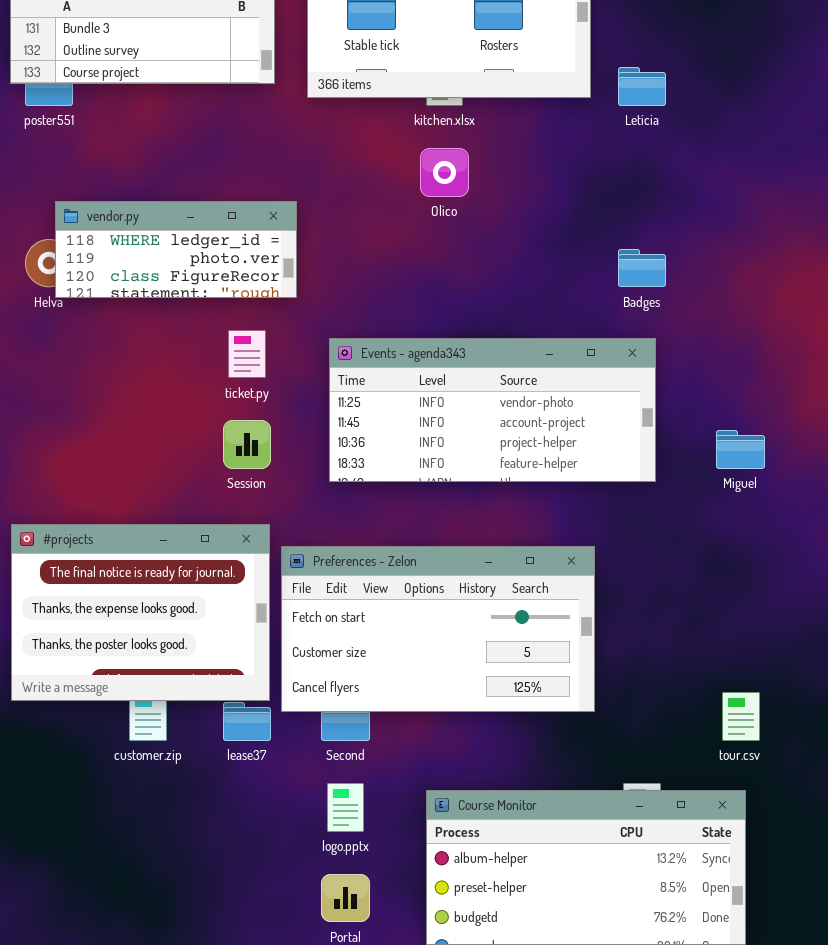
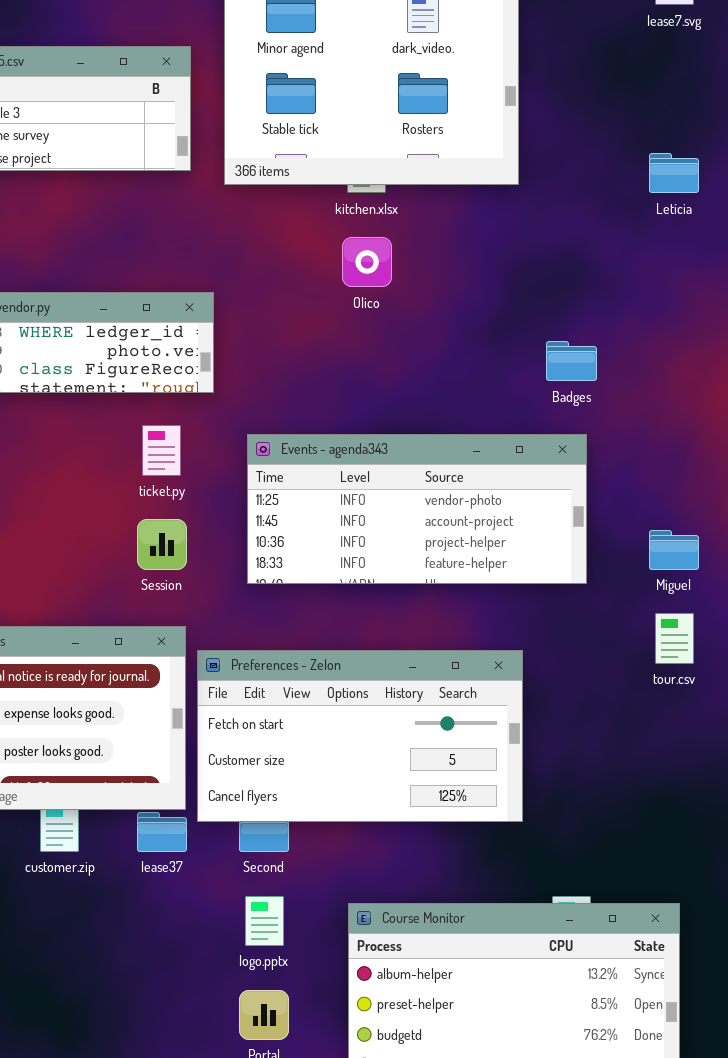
Letícia: [618,67,666,106] -> [649,153,699,193], moved
tour.csv: [722,692,760,741] -> [655,613,694,664], moved

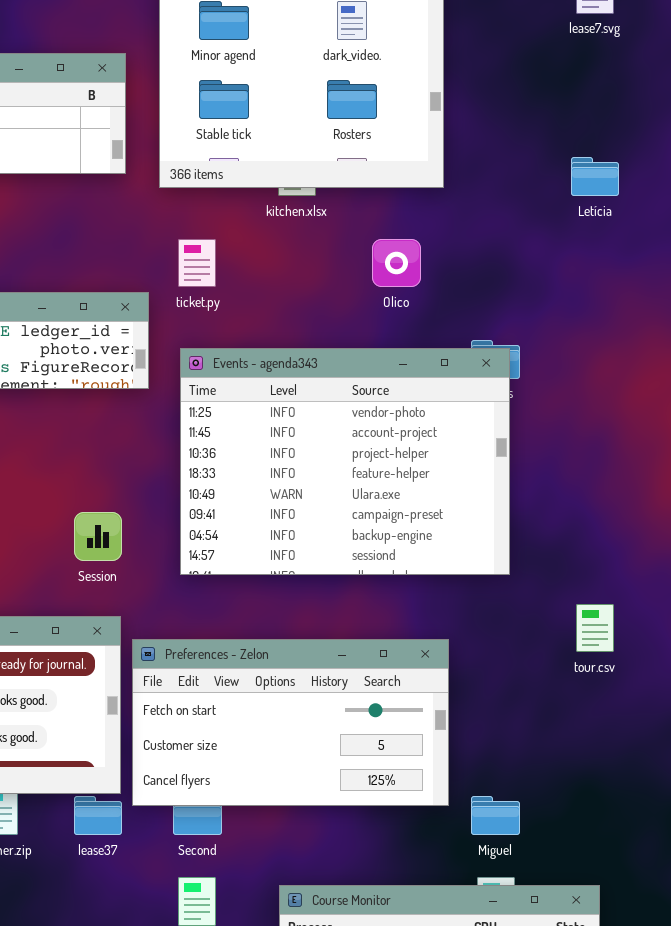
Olico: [342,237,392,287] -> [372,239,421,287], moved
ticket.py: [142,425,181,476] -> [178,239,216,287], moved
Events - agenda343: [247,434,587,584] -> [180,348,510,575], resized
Miguel: [649,530,699,570] -> [471,796,520,835], moved

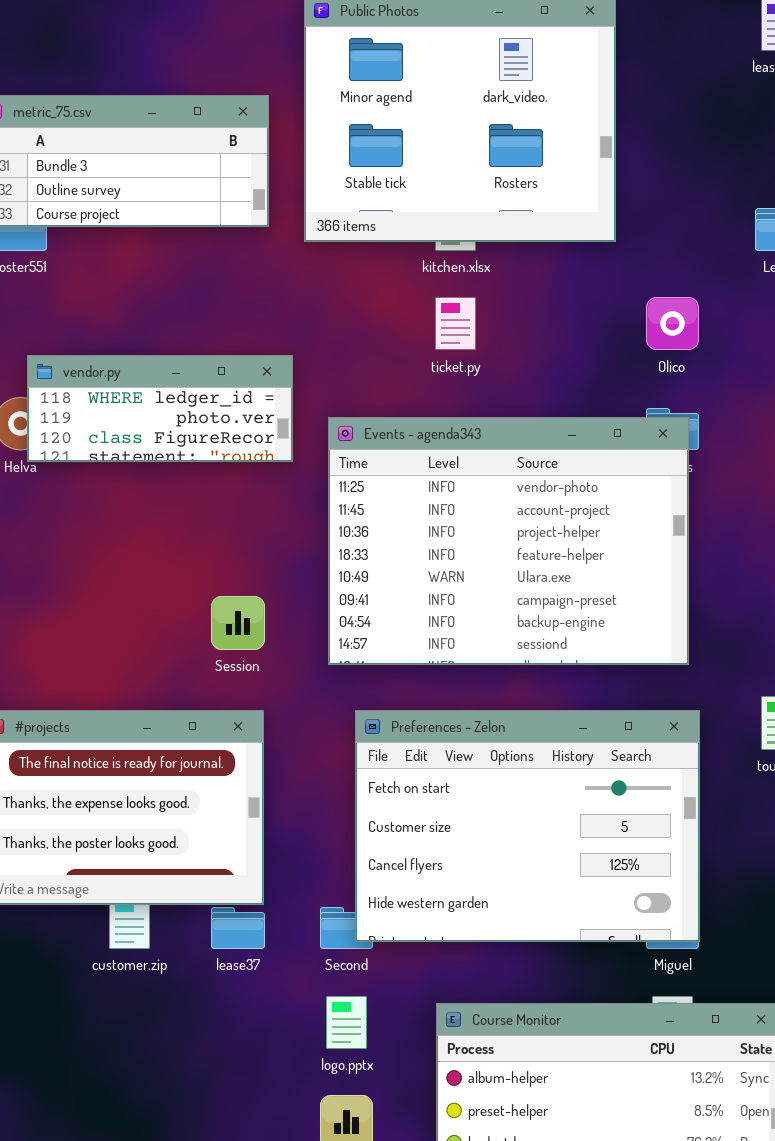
ticket.py: [178,239,216,287] -> [435,297,476,350], moved
Olico: [372,239,421,287] -> [646,297,699,350], moved
Preferences - Zelon: [132,639,449,806] -> [355,710,700,942], moved, resized

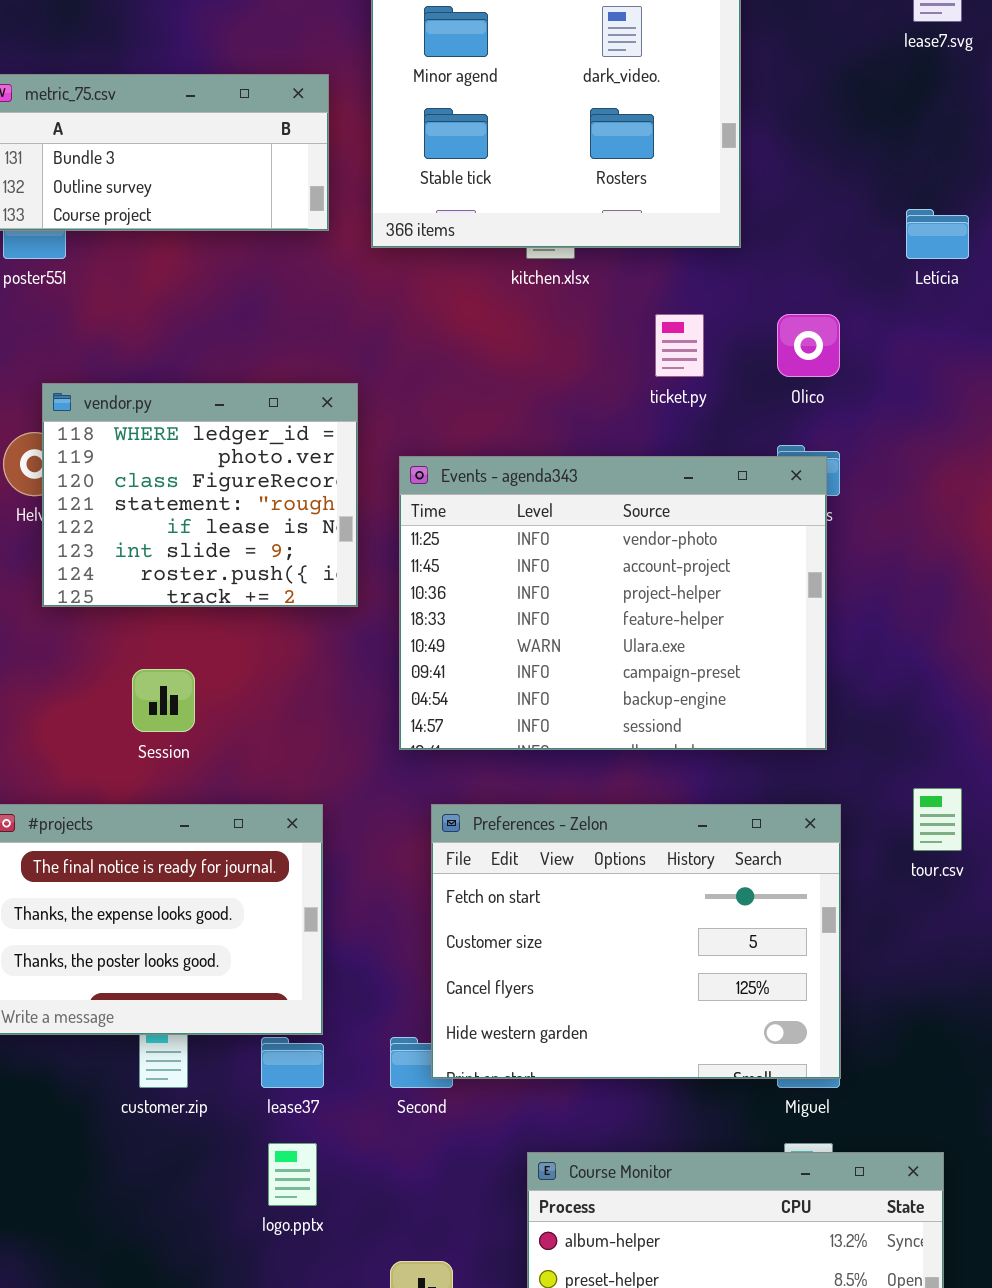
ticket.py: [435,297,476,350] -> [655,314,704,377], moved
vendor.py: [27,355,293,462] -> [42,383,358,607], resized
Session: [211,596,265,650] -> [132,669,195,732], moved
logo.pptx: [326,996,367,1049] -> [268,1143,317,1206], moved

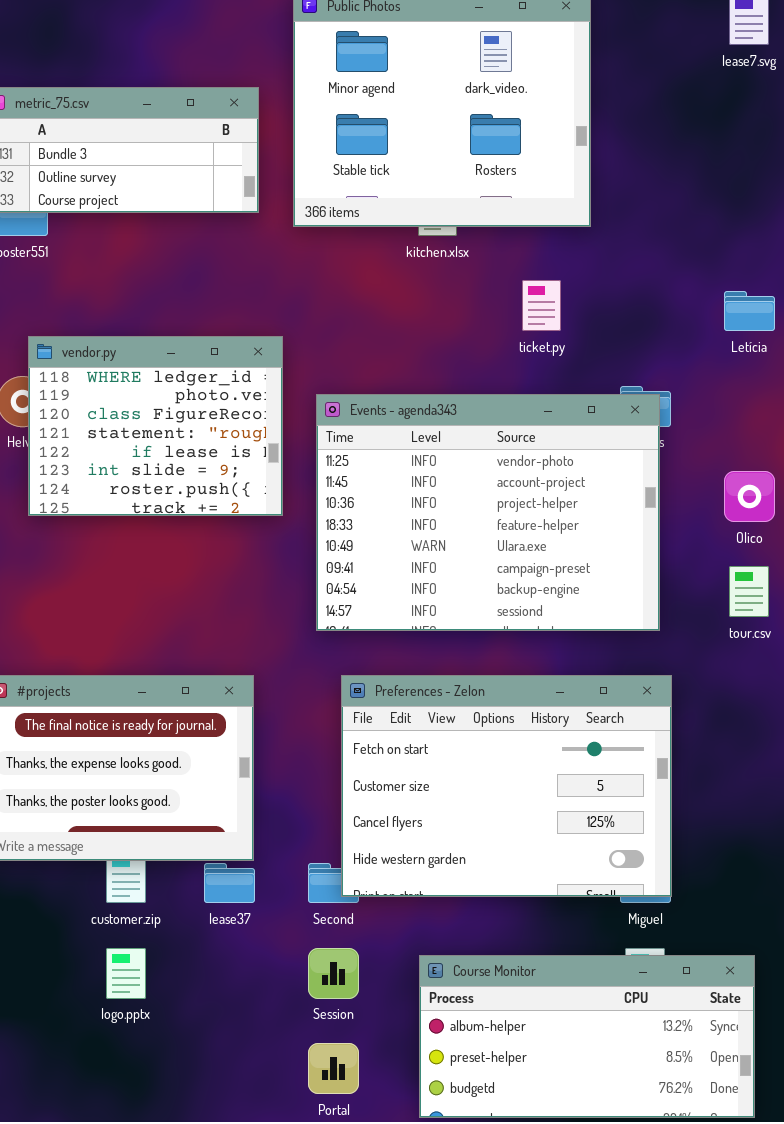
Letícia: [906,209,969,259] -> [724,291,775,331], moved
Olico: [777,314,840,377] -> [724,471,775,522], moved
Session: [132,669,195,732] -> [308,948,359,999], moved
tour.csv: [913,788,962,851] -> [729,566,769,617], moved
logo.pptx: [268,1143,317,1206] -> [106,948,146,999], moved

